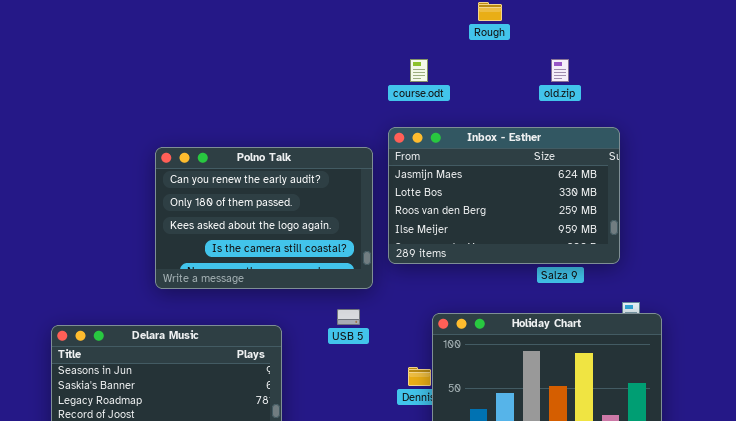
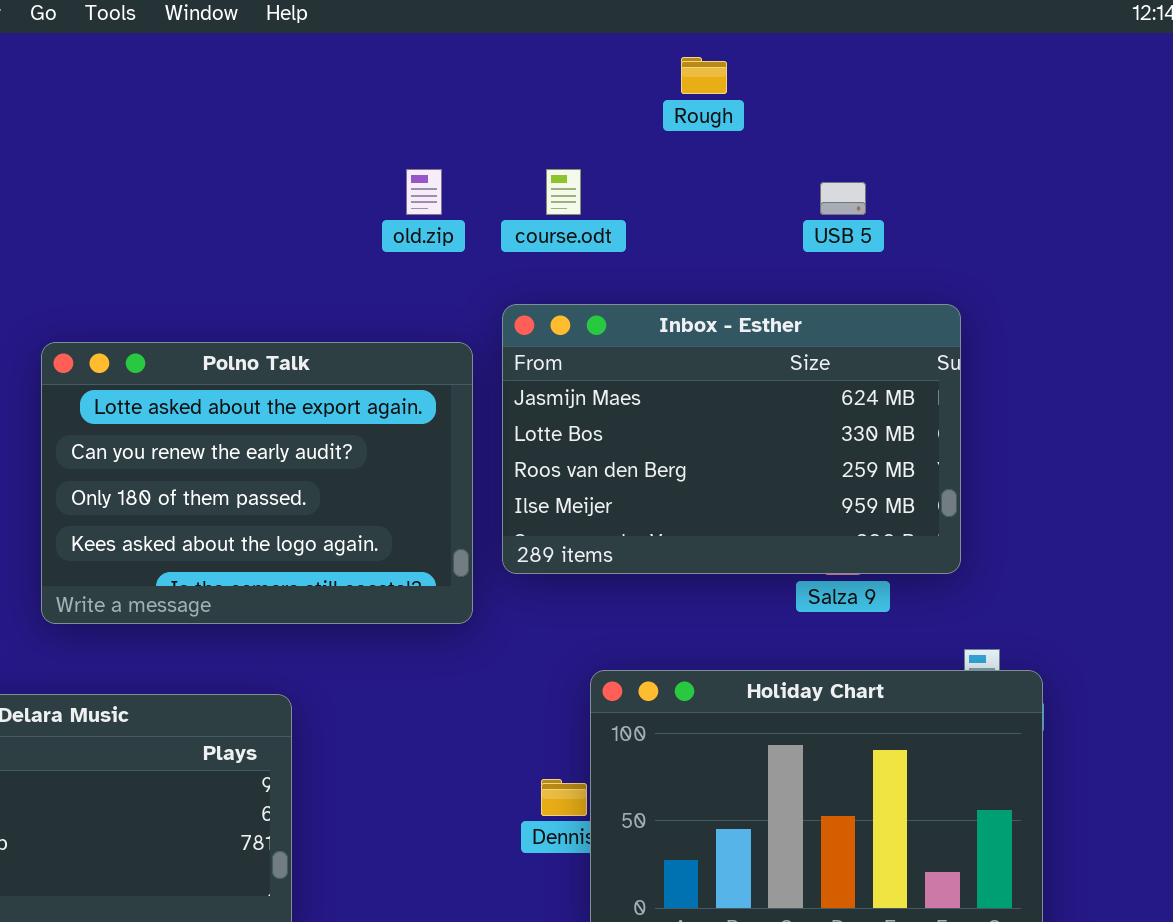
old.zip: [551,59,569,82] -> [406,169,442,215], moved
Polno Talk: [155,147,373,289] -> [41,342,473,624], scrolled up 1 row
USB 5: [337,309,360,325] -> [820,182,866,215], moved

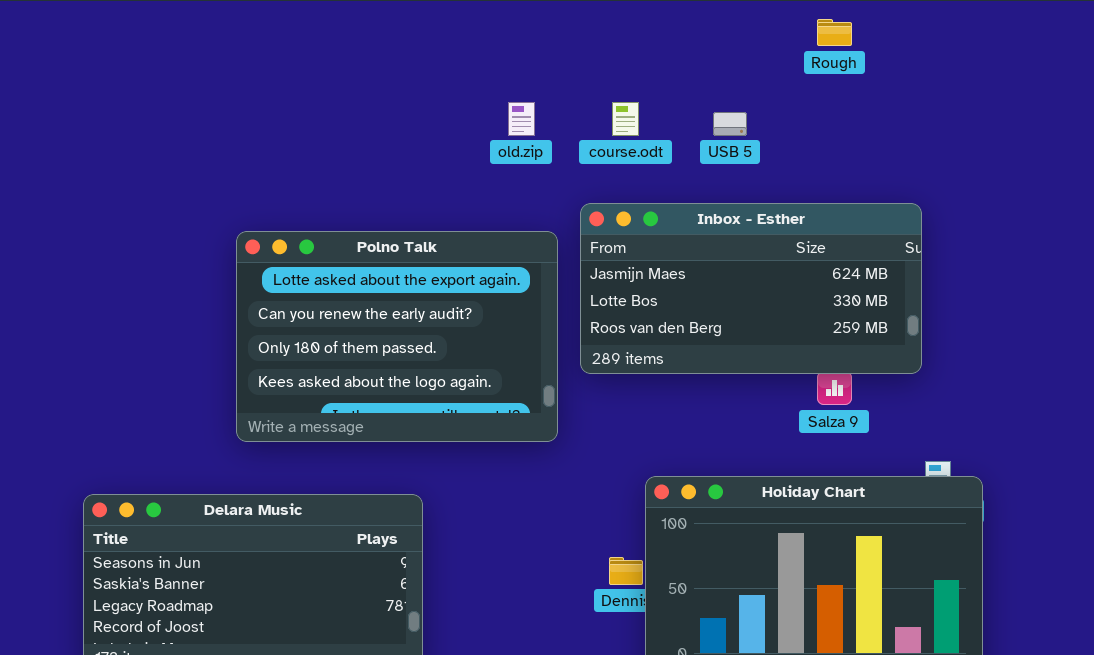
Rough: [681,57,727,94] -> [817,19,852,46], moved
USB 5: [820,182,866,215] -> [713,112,747,136], moved
Inbox - Esther: [502,304,961,574] -> [580,203,922,374], resized

